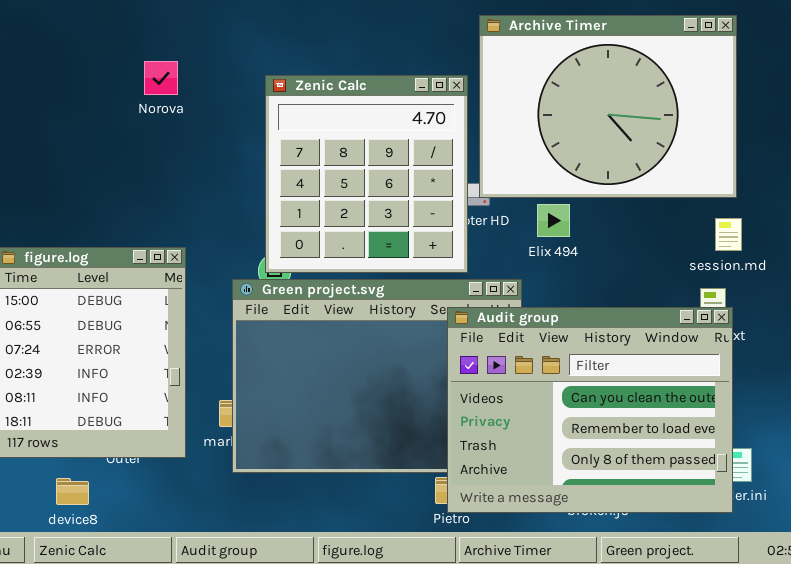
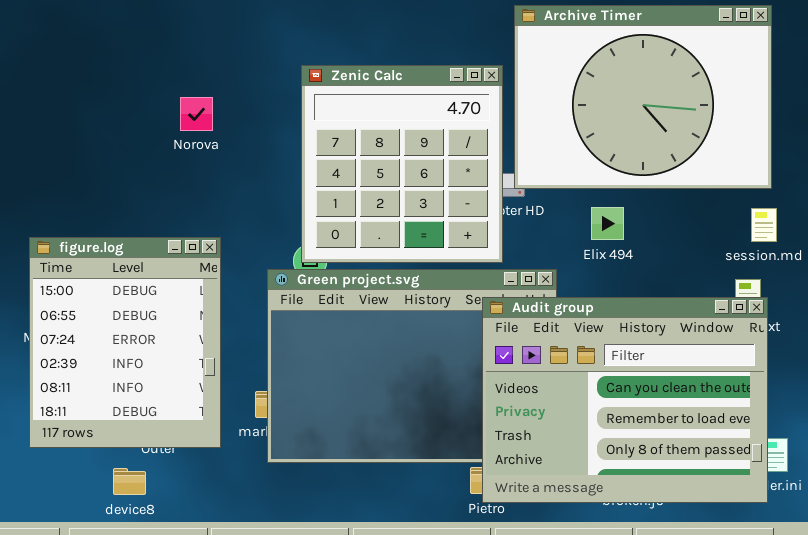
Norova: [144,61,178,95] -> [180,97,213,131], moved
Elix 494: [537,204,570,237] -> [591,207,624,240], moved
device8: [56,478,89,505] -> [113,468,146,495], moved

